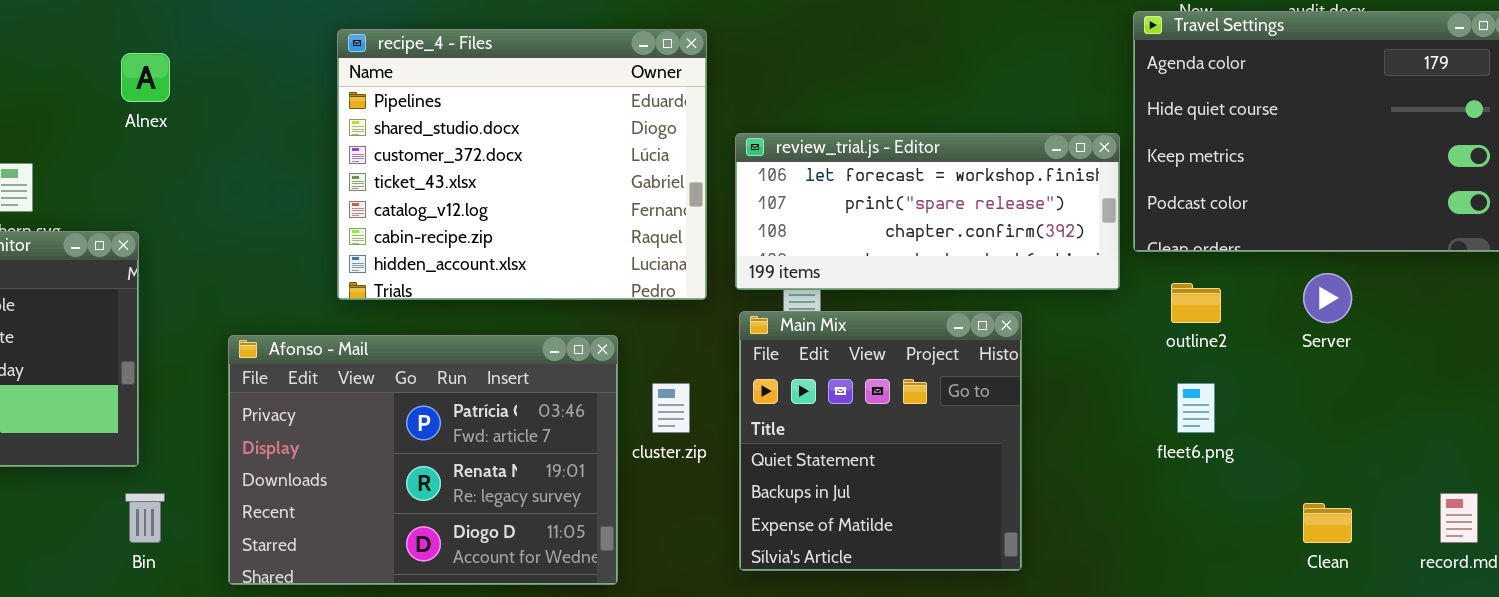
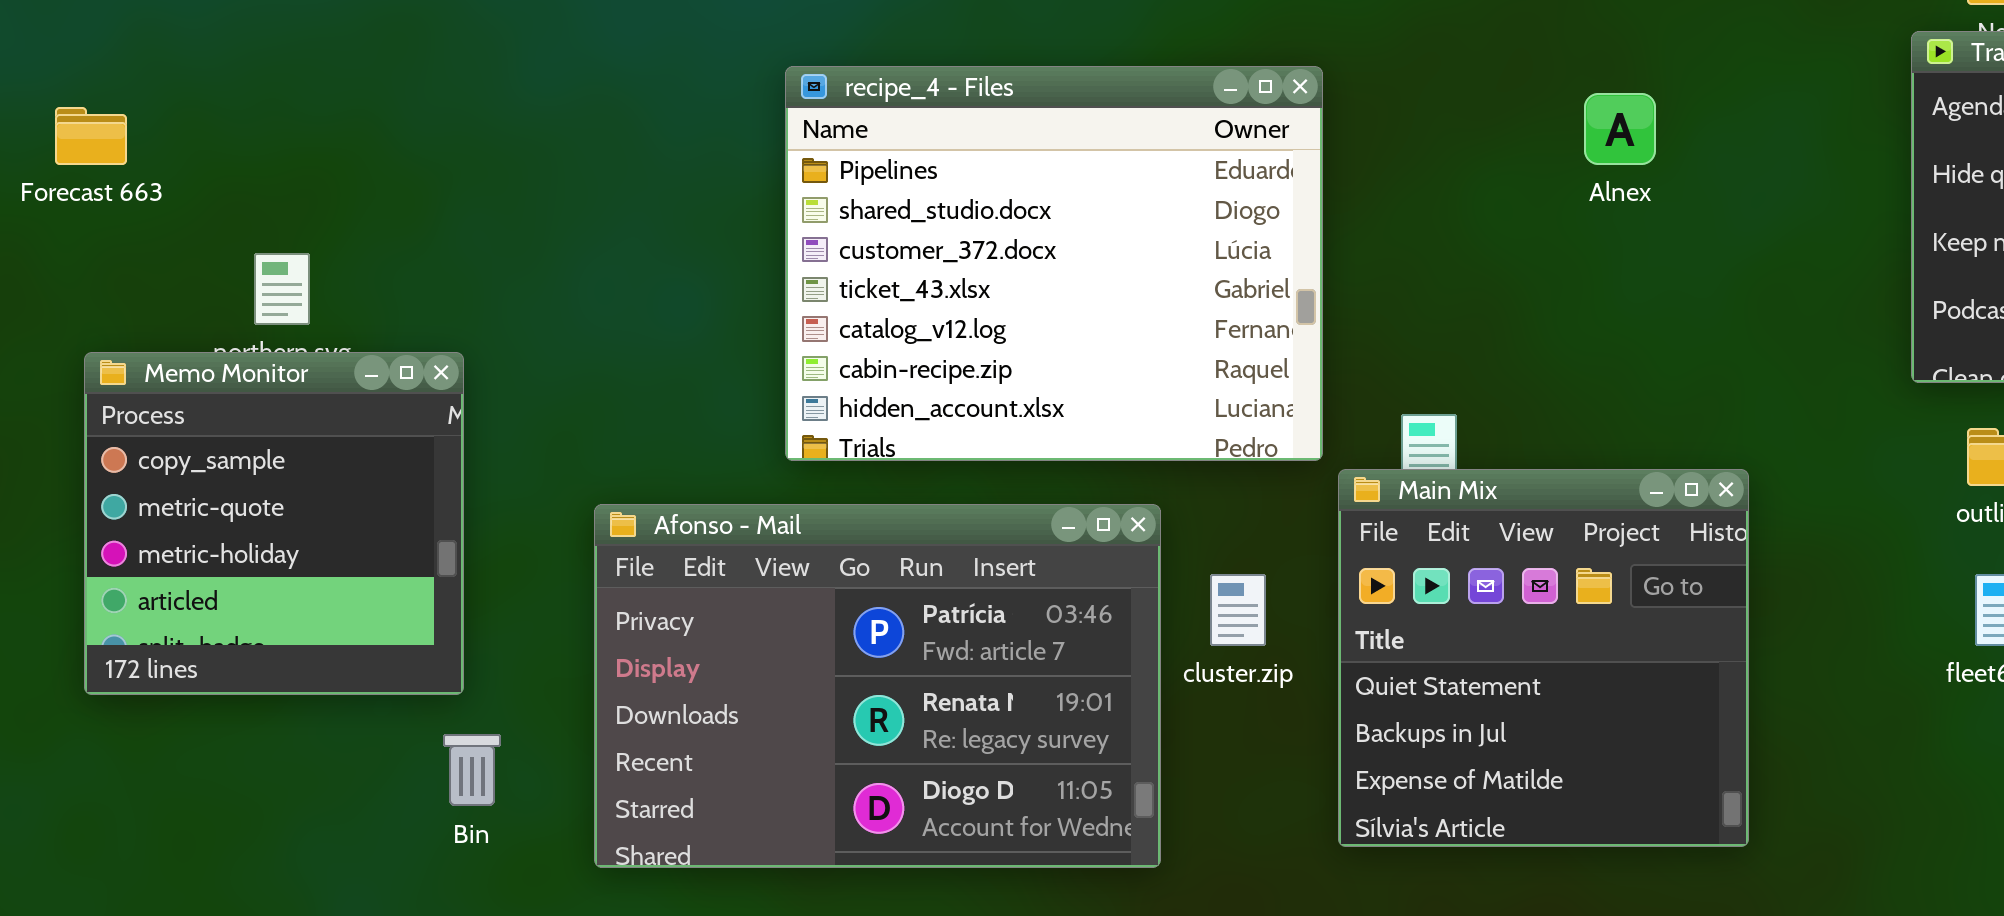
recipe_4 - Files: [337,29,707,300] -> [785,66,1323,461], moved
Alnex: [121,53,170,102] -> [1584,93,1656,165], moved
review_trial.js - Editor: [735,133,1120,290] -> none, closed

